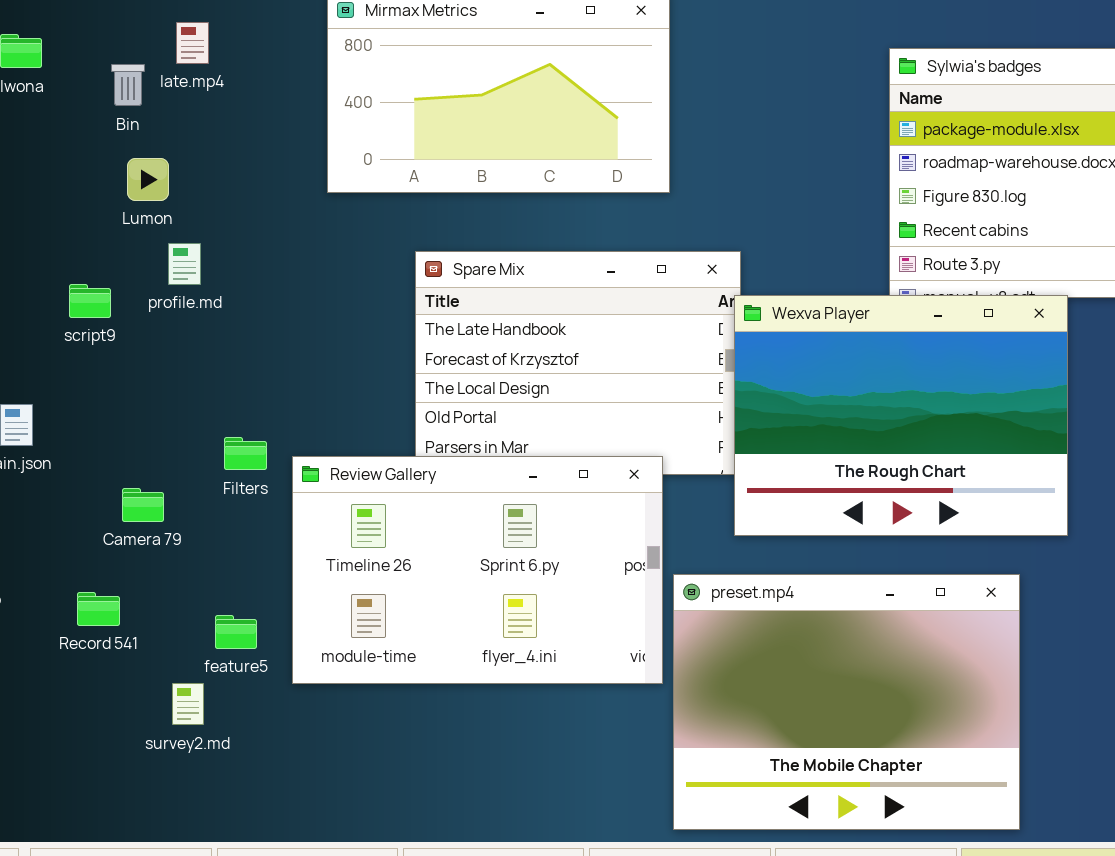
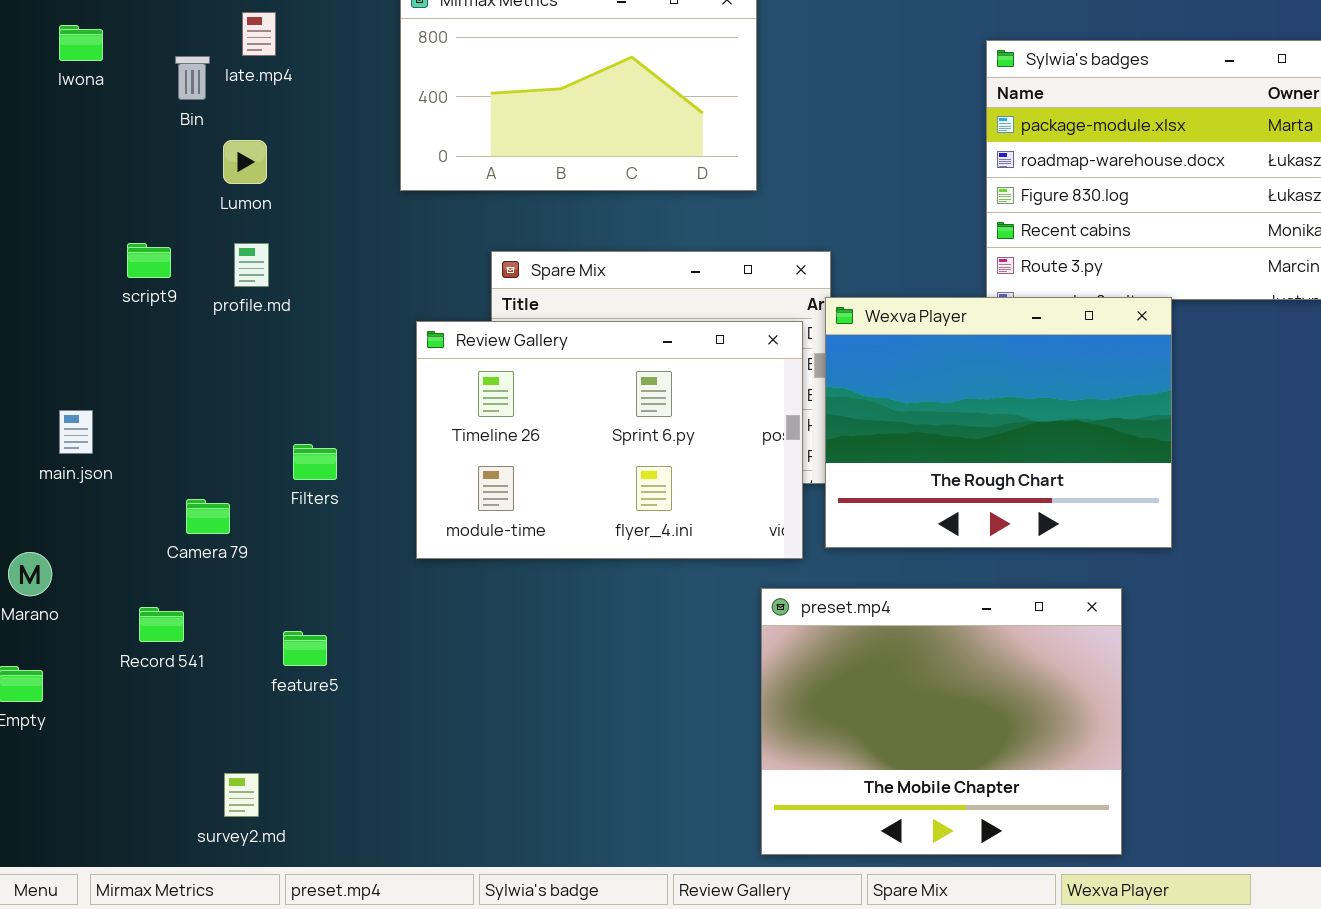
Lumon: [127,158,169,201] -> [223,140,267,184], moved
script9: [69,284,111,318] -> [127,243,171,278], moved
Review Gallery: [292,456,663,684] -> [416,321,803,559], moved
survey2.md: [172,683,204,725] -> [224,773,259,817], moved

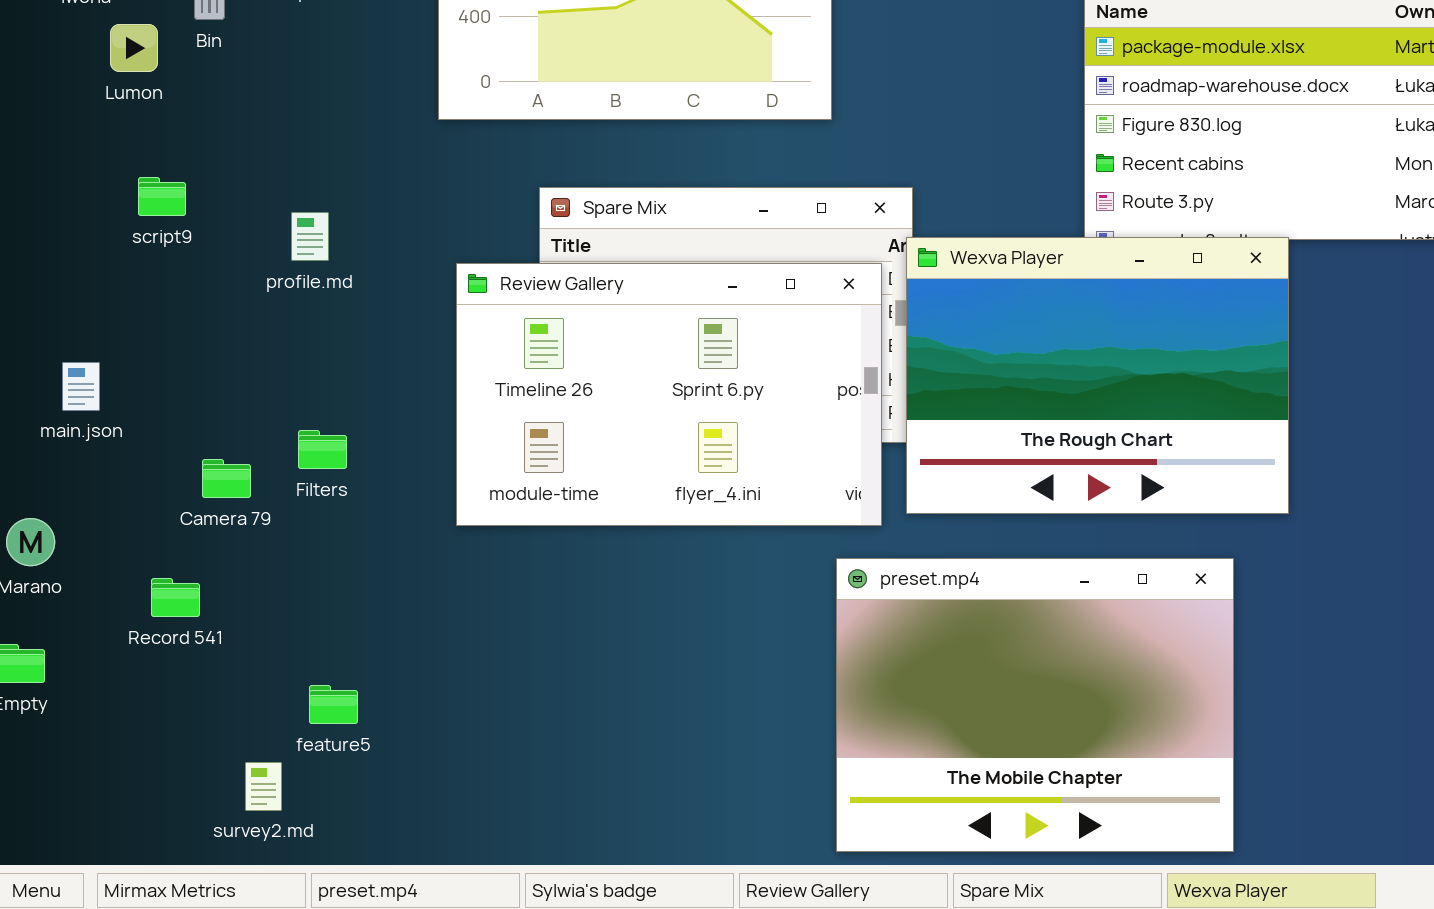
Lumon: [223,140,267,184] -> [110,24,158,72], moved
profile.md: [234,243,269,287] -> [291,212,329,261], moved
Filters: [293,444,337,480] -> [298,430,347,469], moved
feature5: [283,631,327,666] -> [309,685,358,724], moved

